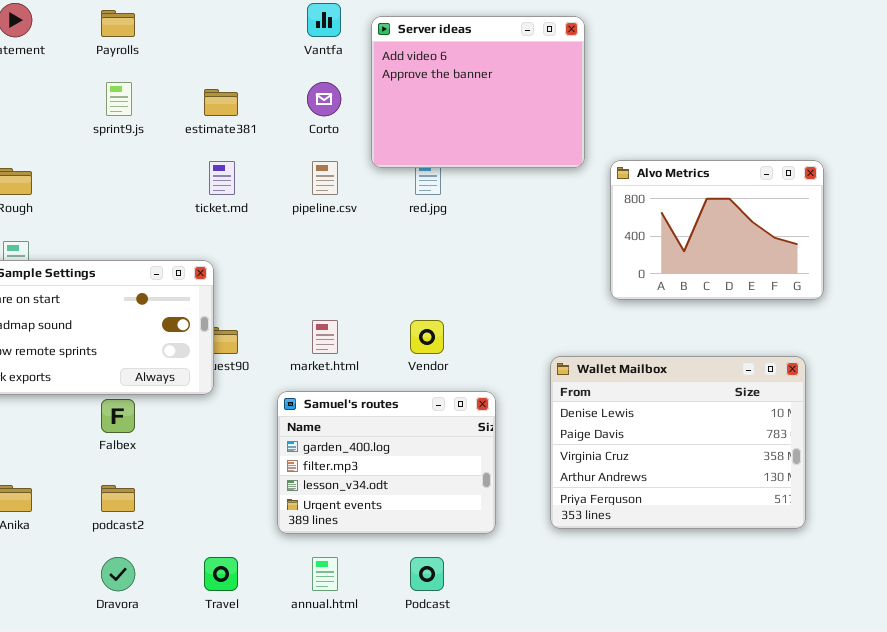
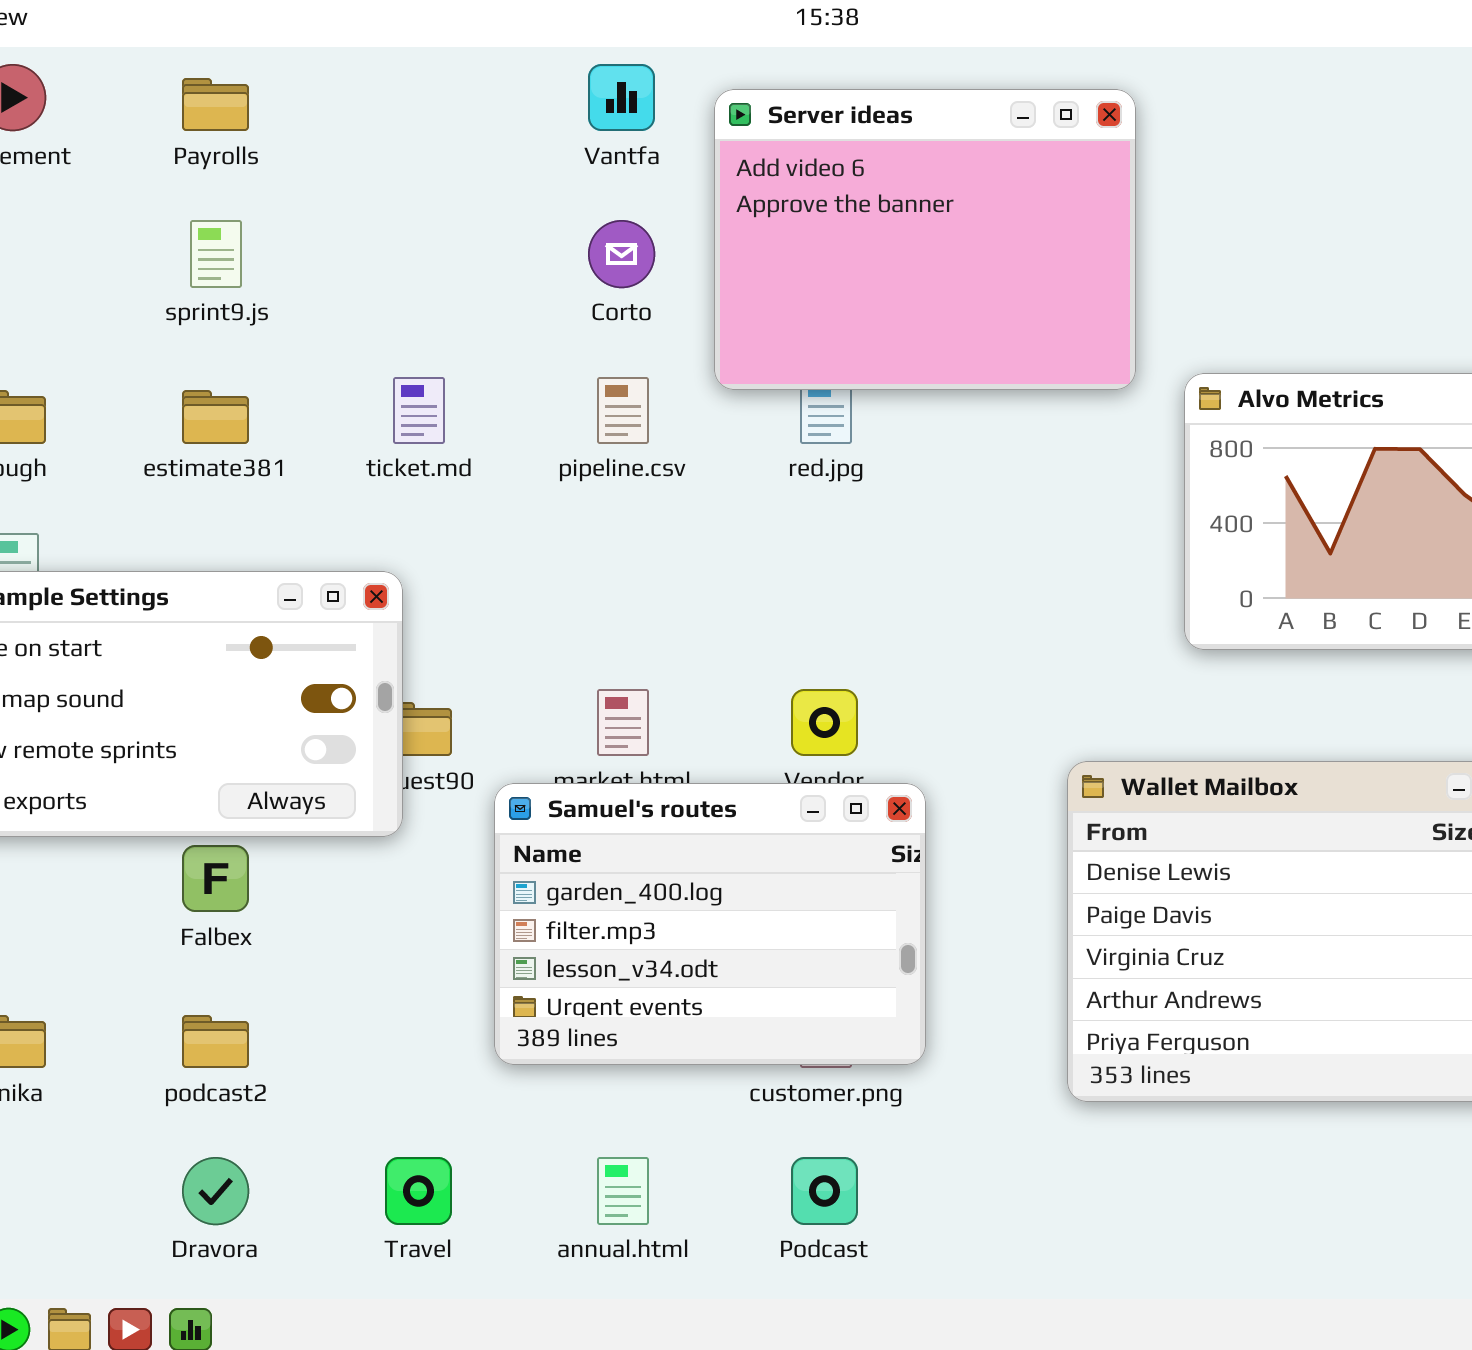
estimate381: [204,89,238,116] -> [182,390,249,444], moved
Samuel's routes: [277,391,496,534] -> [494,783,926,1065], moved

